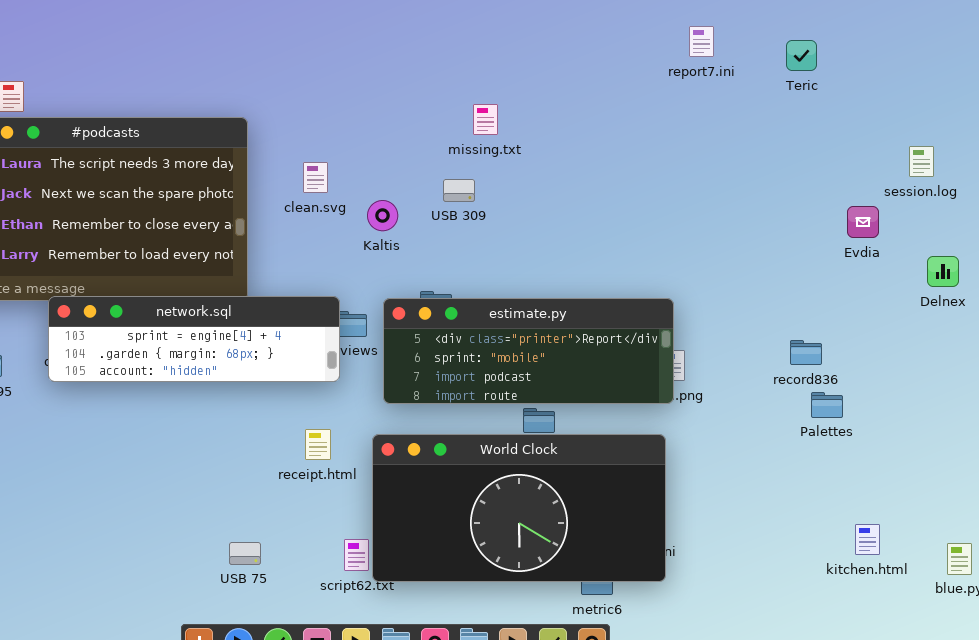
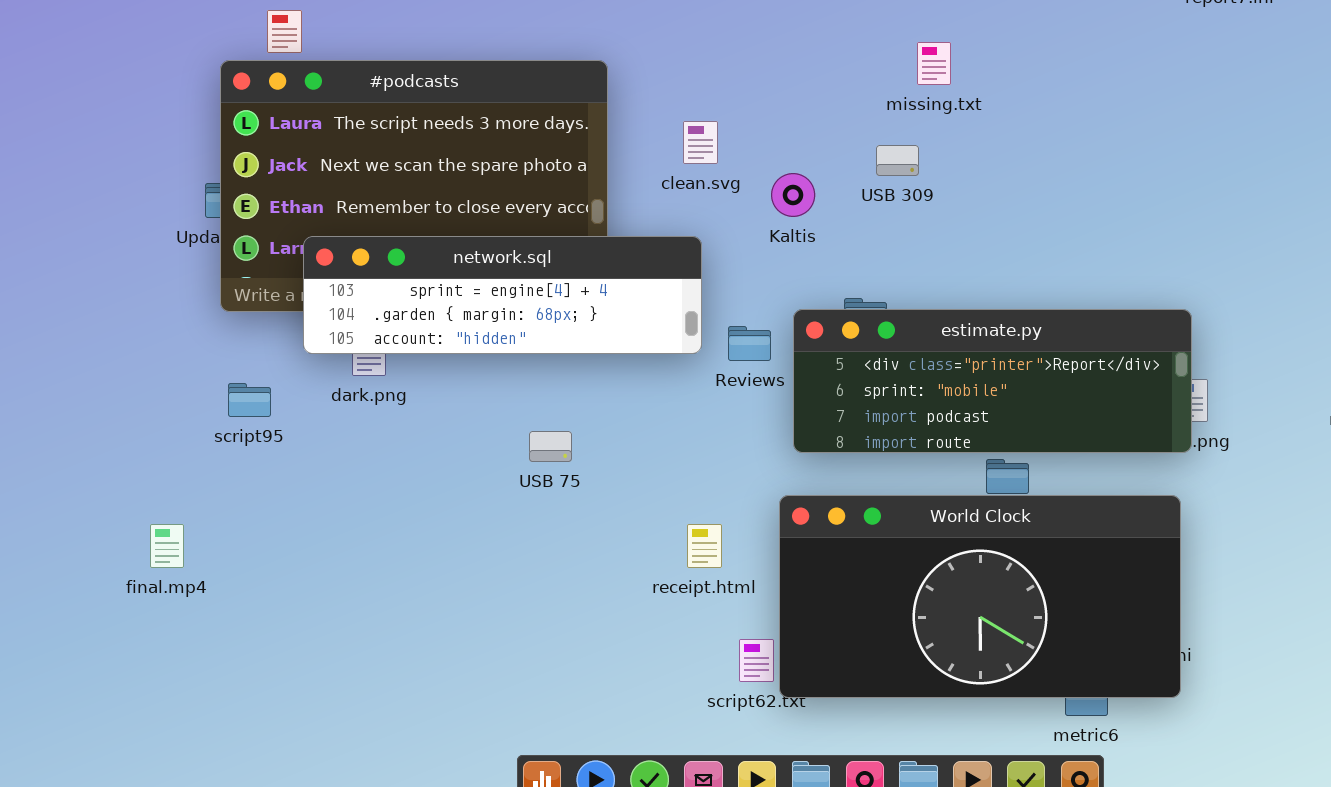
network.sql: [48,296,340,382] -> [303,236,702,354], moved
receipt.html: [305,429,331,460] -> [687,524,722,568], moved
USB 75: [229,542,261,565] -> [529,431,572,462], moved

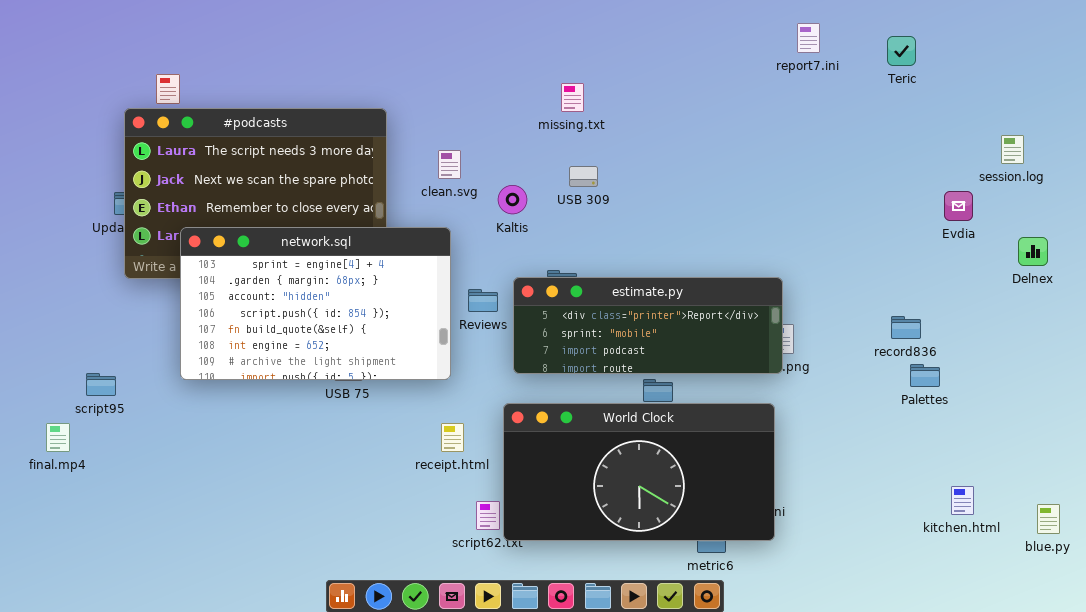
missing.txt: [917,42,951,85] -> [561,83,584,112], moved
network.sql: [303,236,702,354] -> [180,227,451,380], resized
script95: [228,383,271,417] -> [86,373,116,396], moved
final.mp4: [150,524,184,568] -> [46,423,70,452], moved

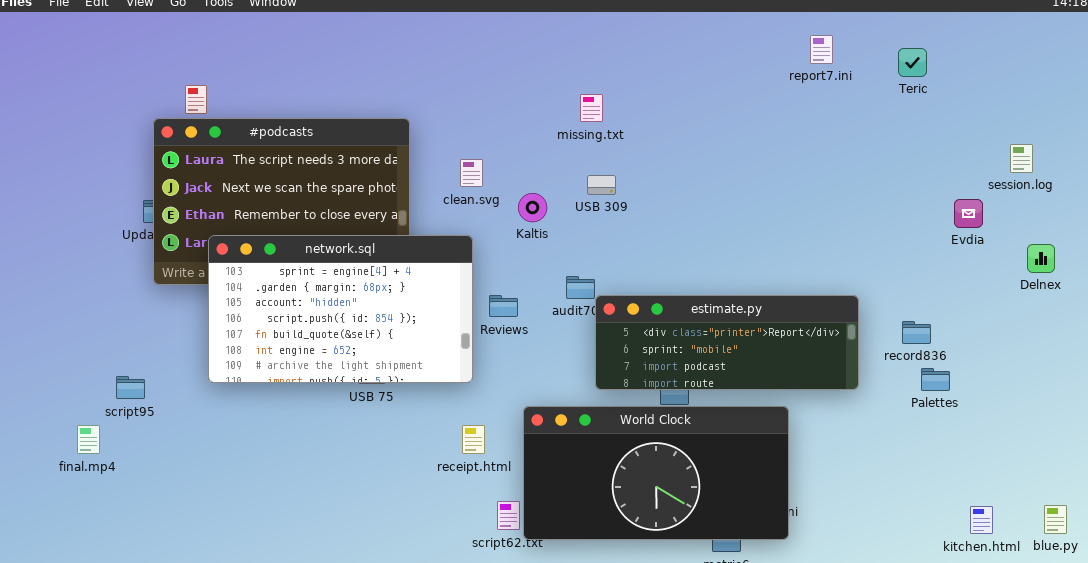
estimate.py: [513,277,783,374] -> [595,295,859,390], moved
kitchen.html: [951,486,974,515] -> [970,506,993,534], moved

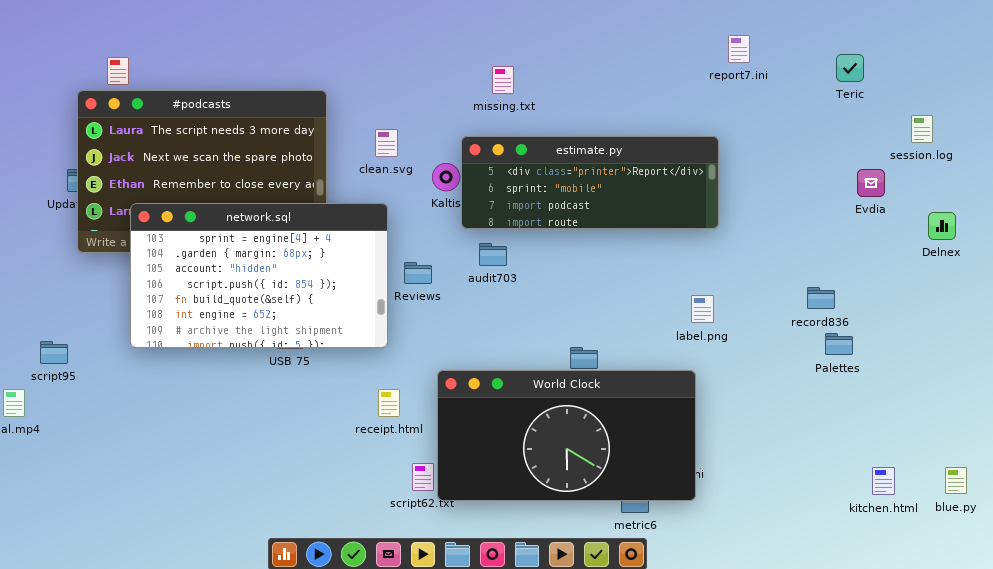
report7.ini: [810,35,833,64] -> [728,35,750,63], moved
Teric: [898,48,927,77] -> [836,54,864,82], moved
estimate.py: [595,295,859,390] -> [461,136,719,229], moved

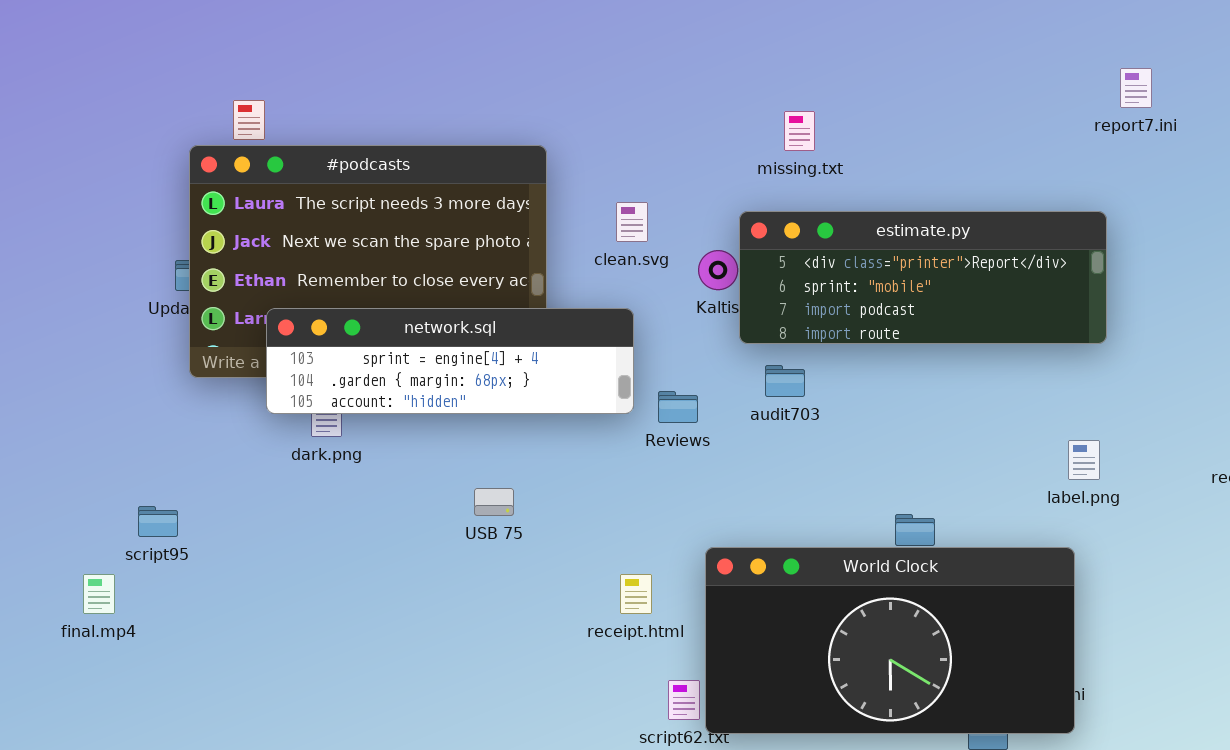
network.sql: [130,203,388,348] -> [266,308,634,414], resized

